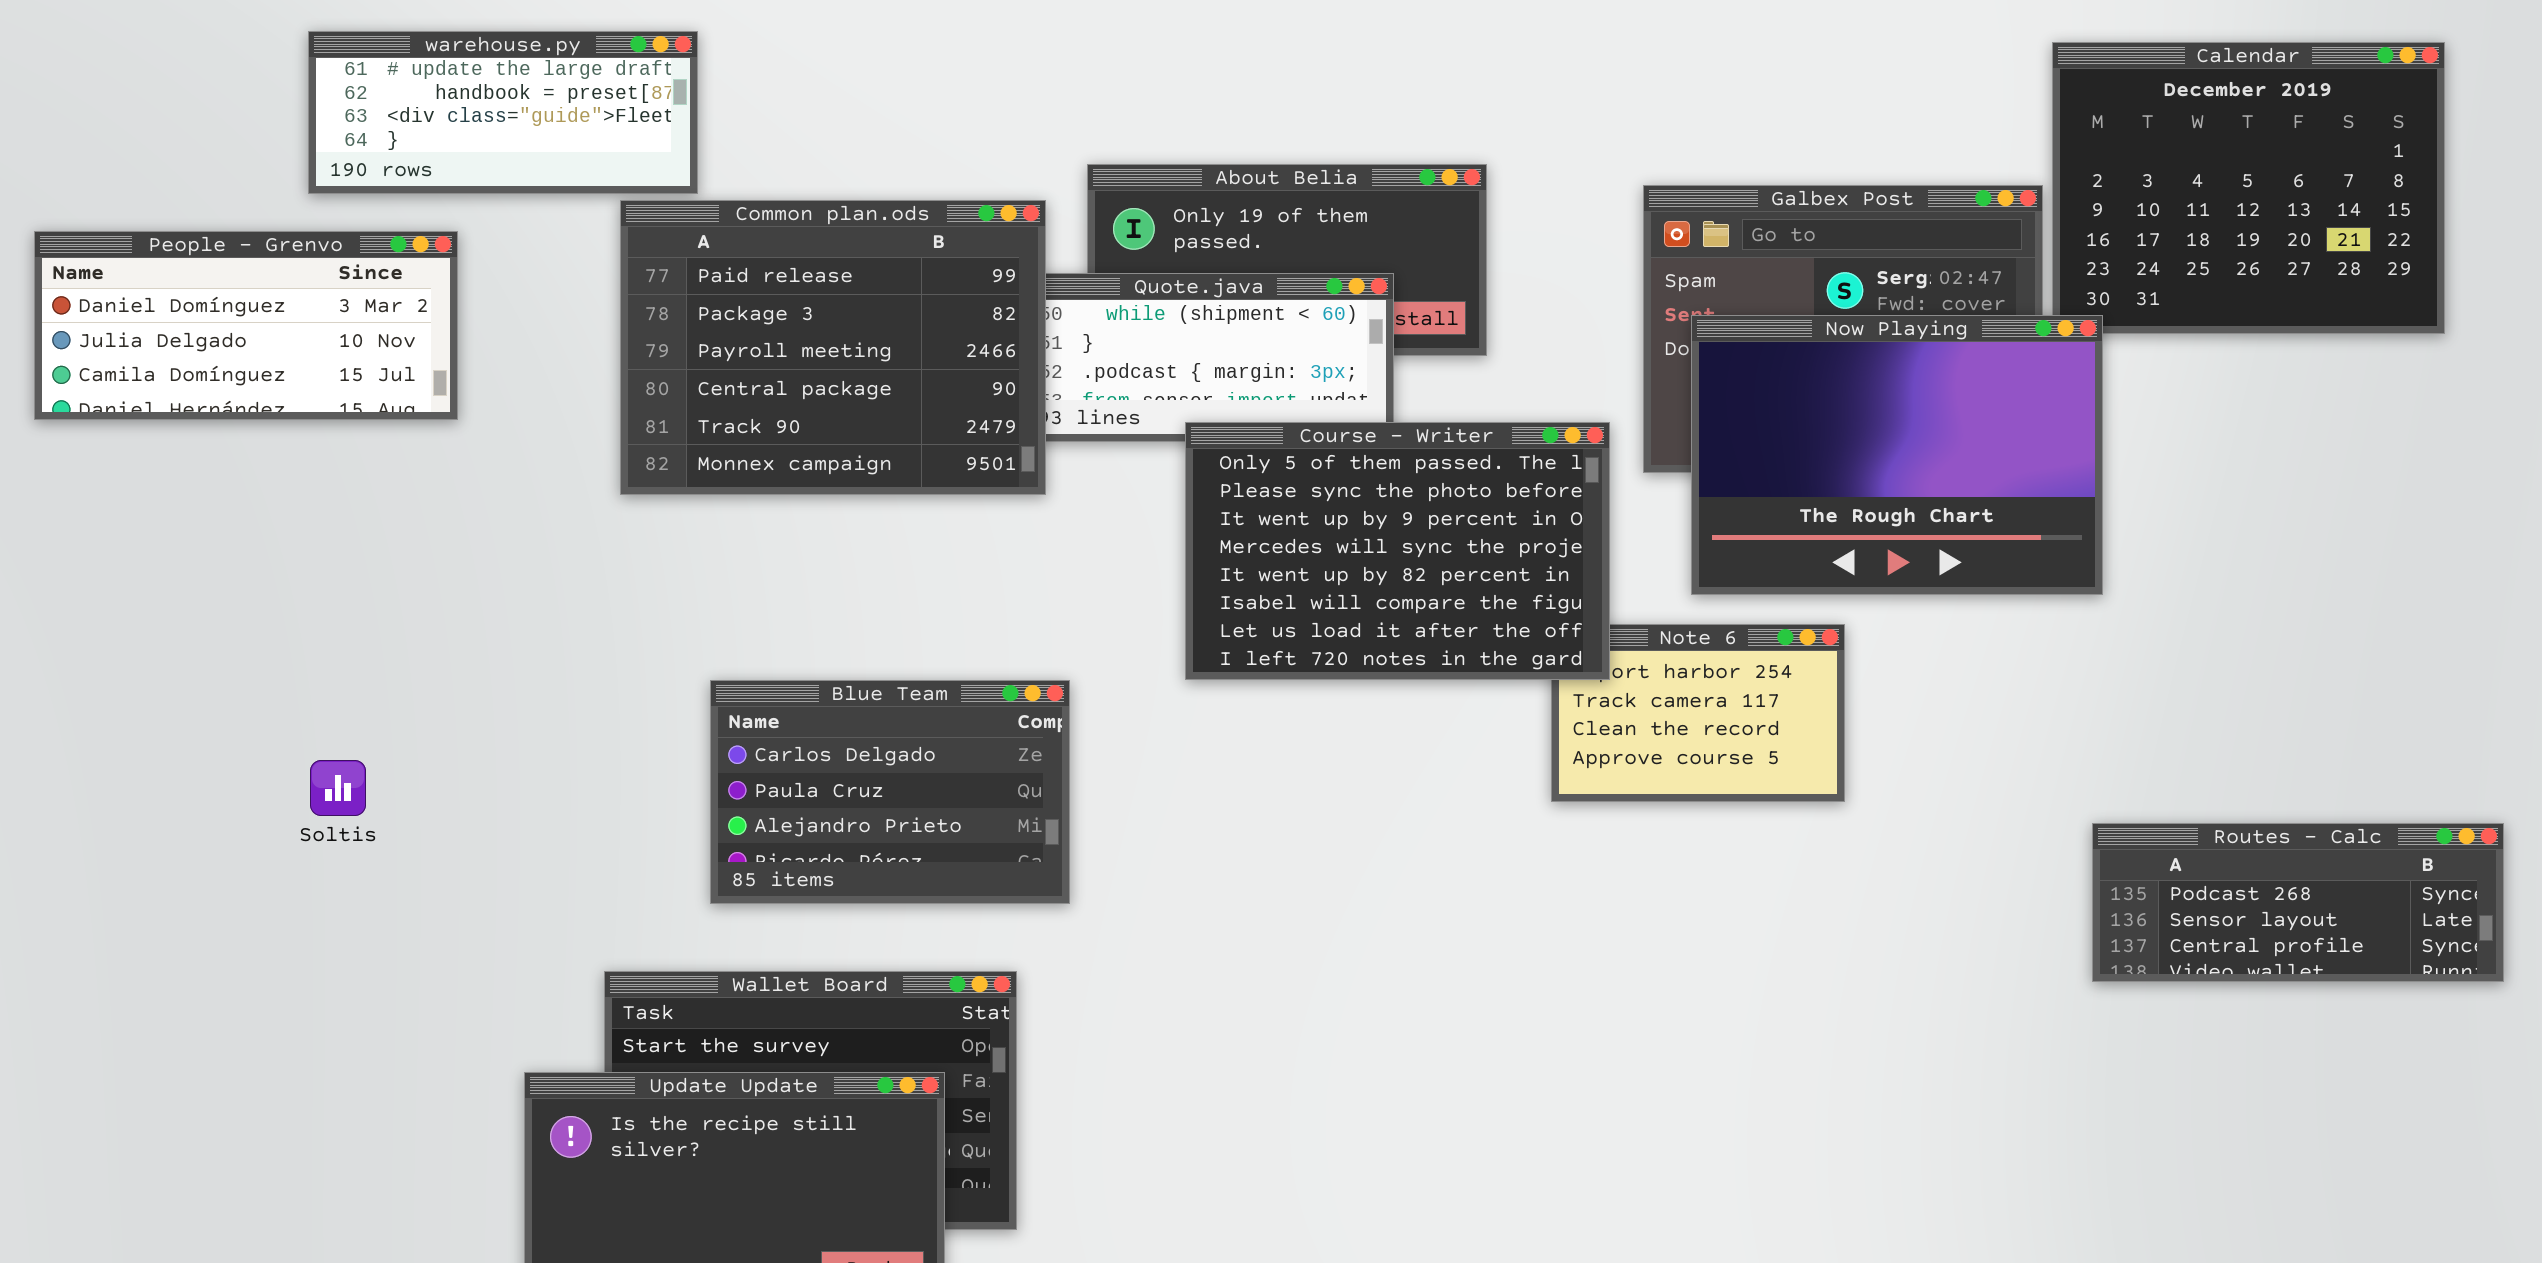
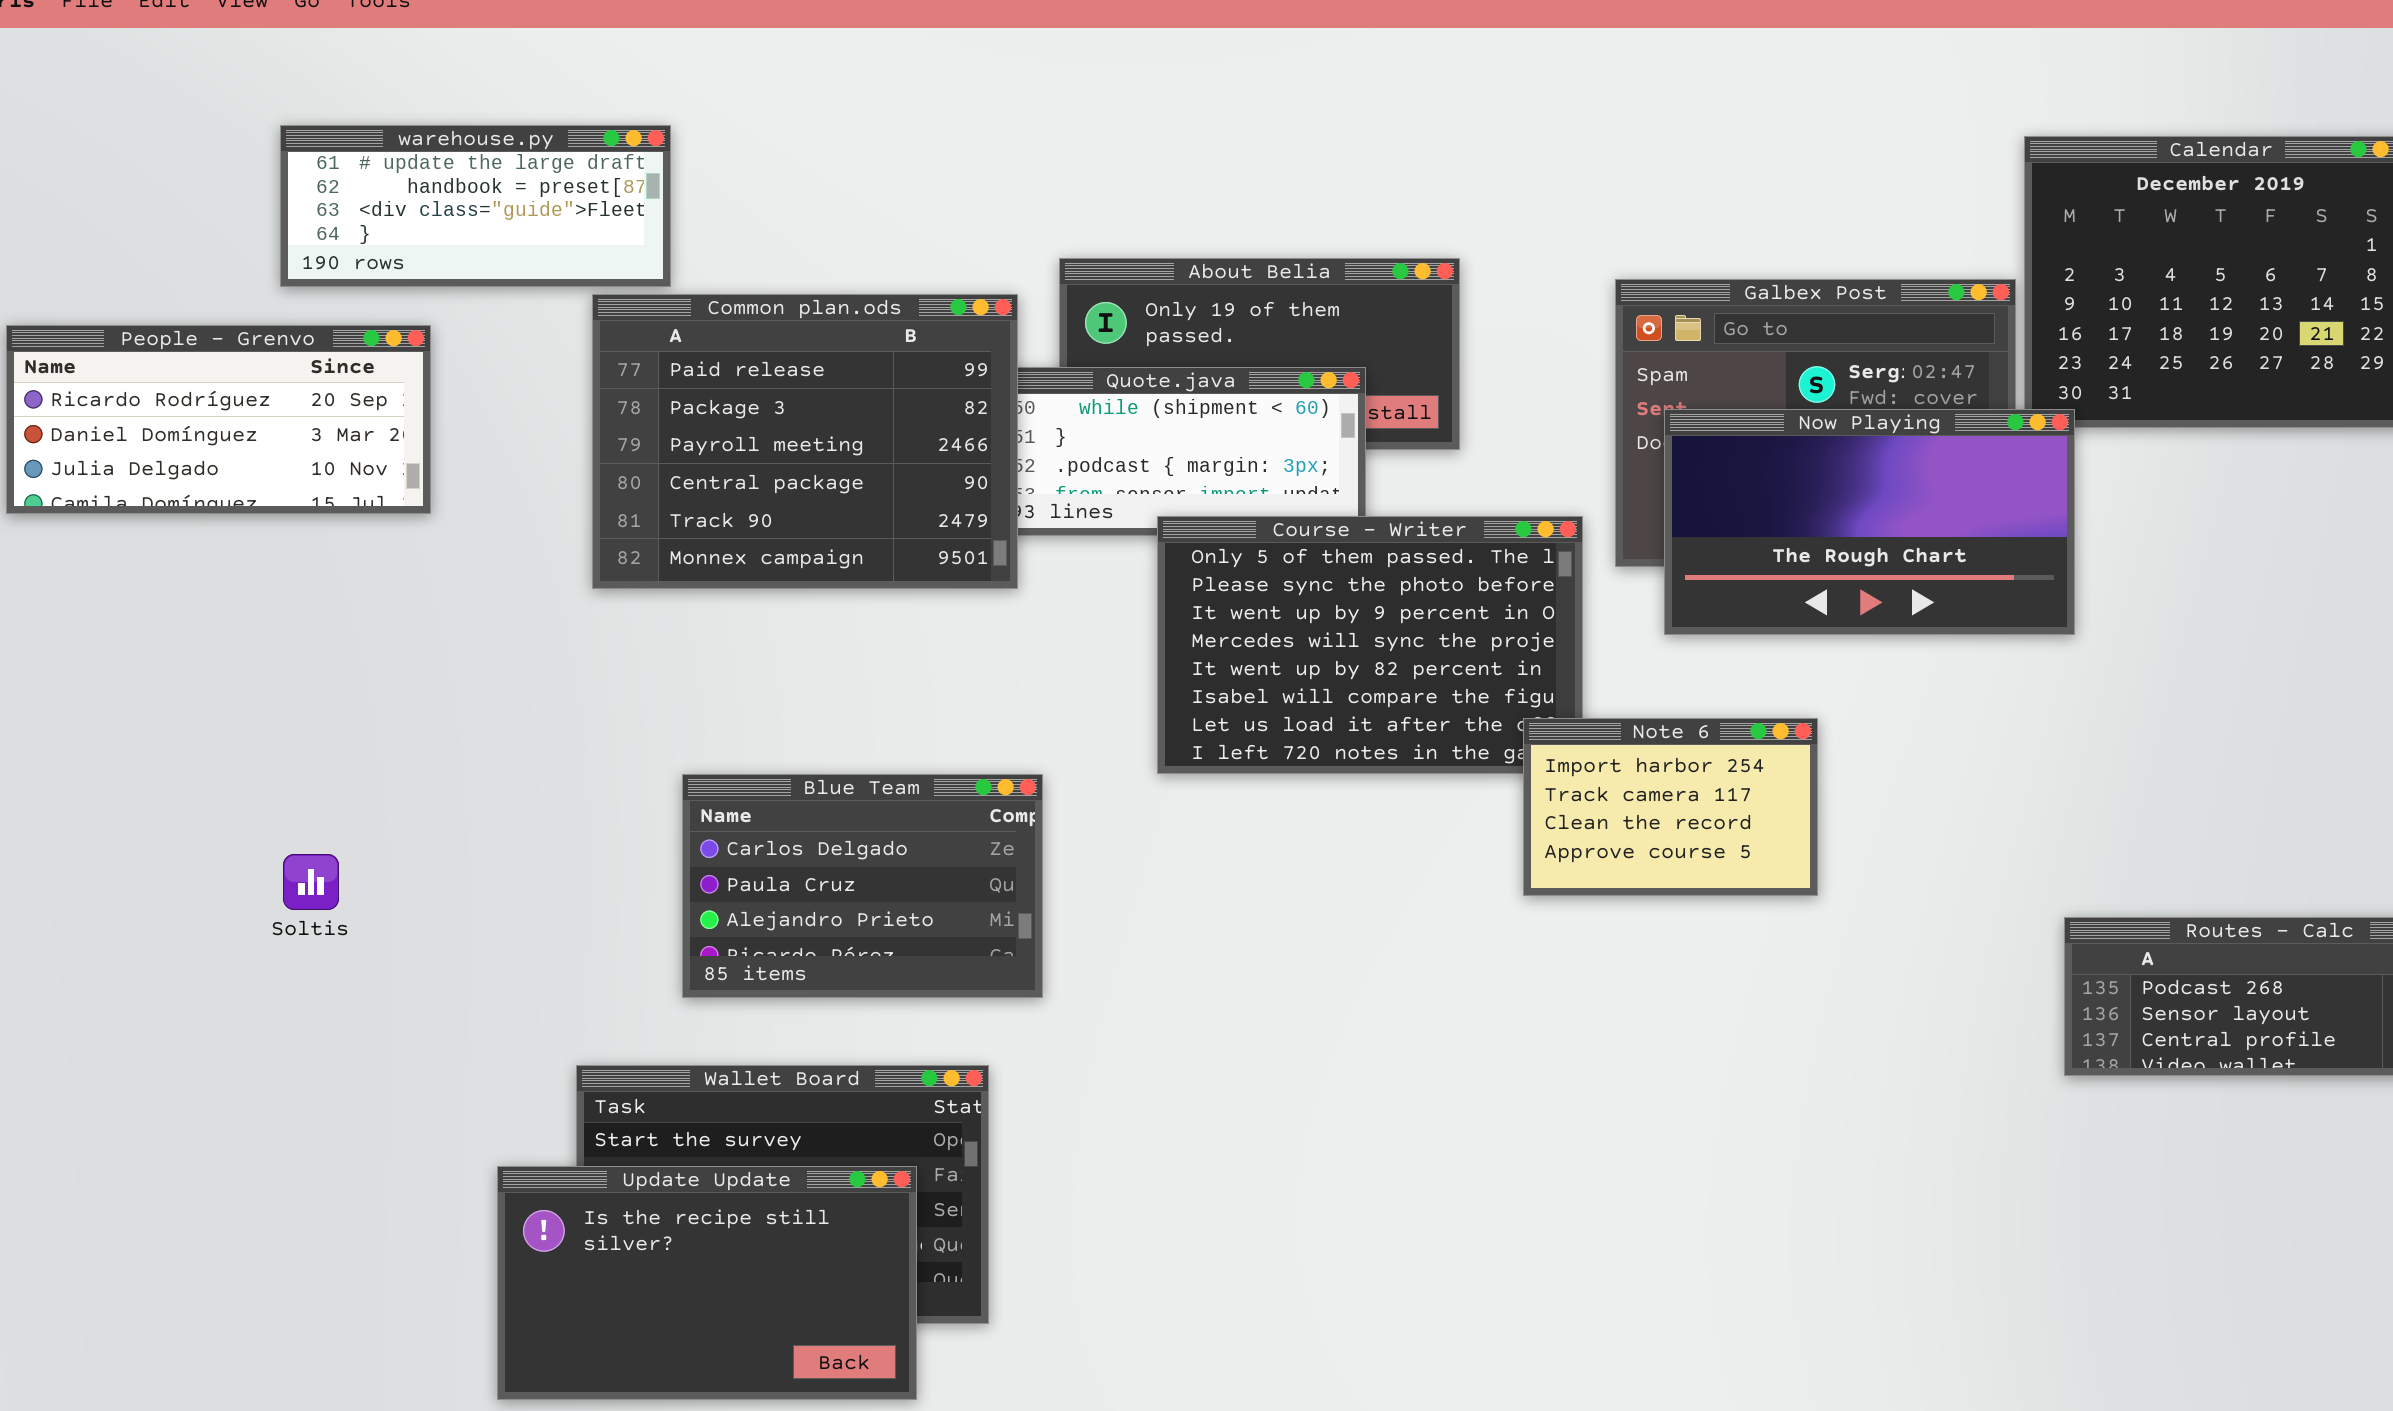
People - Grenvo: [34,231,458,420] -> [6,325,431,514], scrolled up 1 row
Now Playing: [1691,315,2103,595] -> [1664,409,2075,635], resized
Note 6: [1551,624,1845,802] -> [1523,718,1818,896], raised

